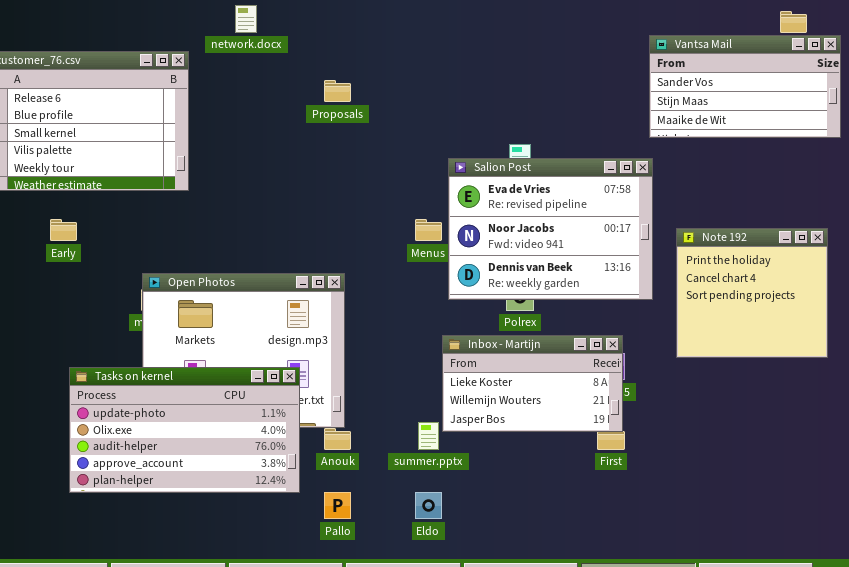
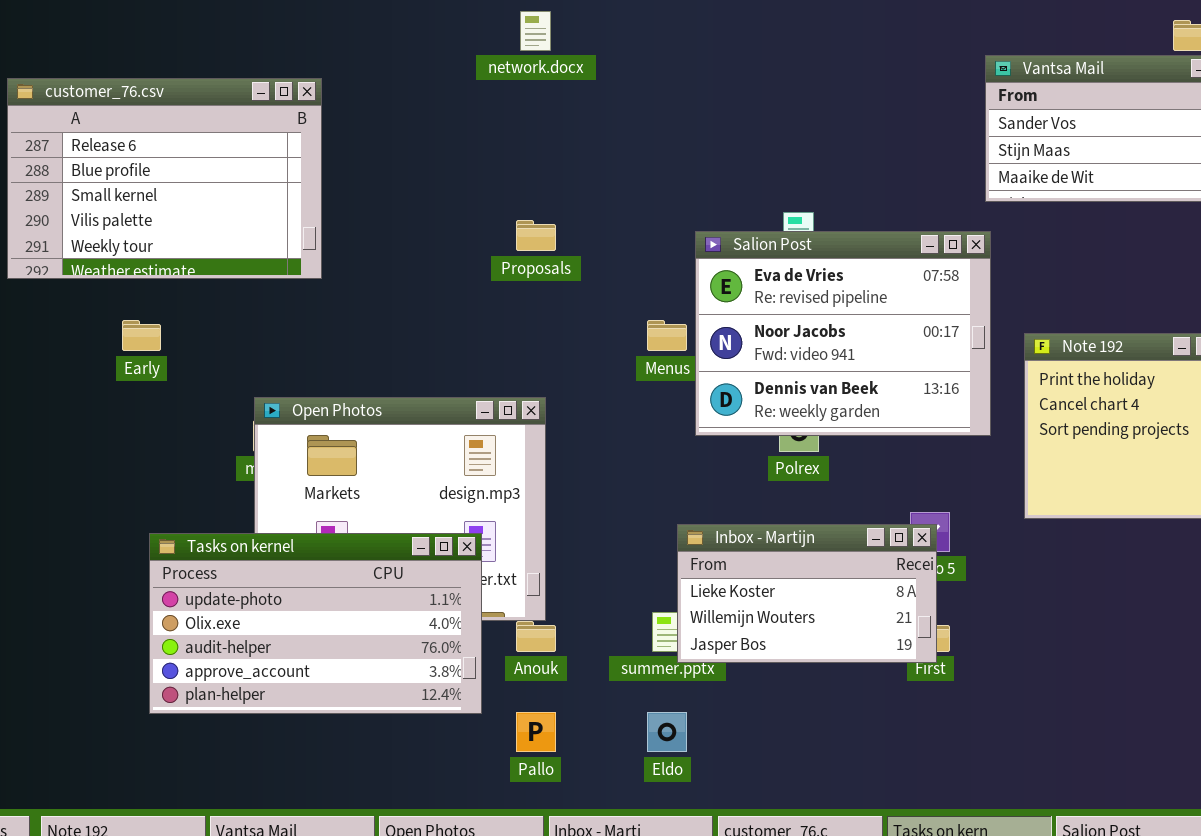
network.docx: [235,5,257,33] -> [520,11,551,51], moved
Proposals: [324,80,351,102] -> [516,220,556,251], moved
Inbox - Martijn: [442,335,623,432] -> [677,524,937,663], moved

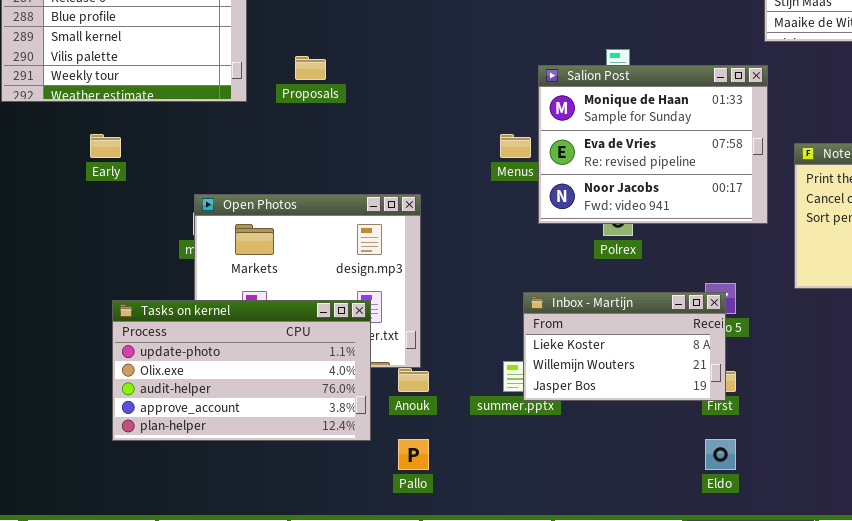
Proposals: [516,220,556,251] -> [295,56,326,80], moved
Salion Post: [695,231,991,436] -> [538,65,768,224], scrolled up 1 row
Eldo: [647,712,687,752] -> [705,439,736,470], moved

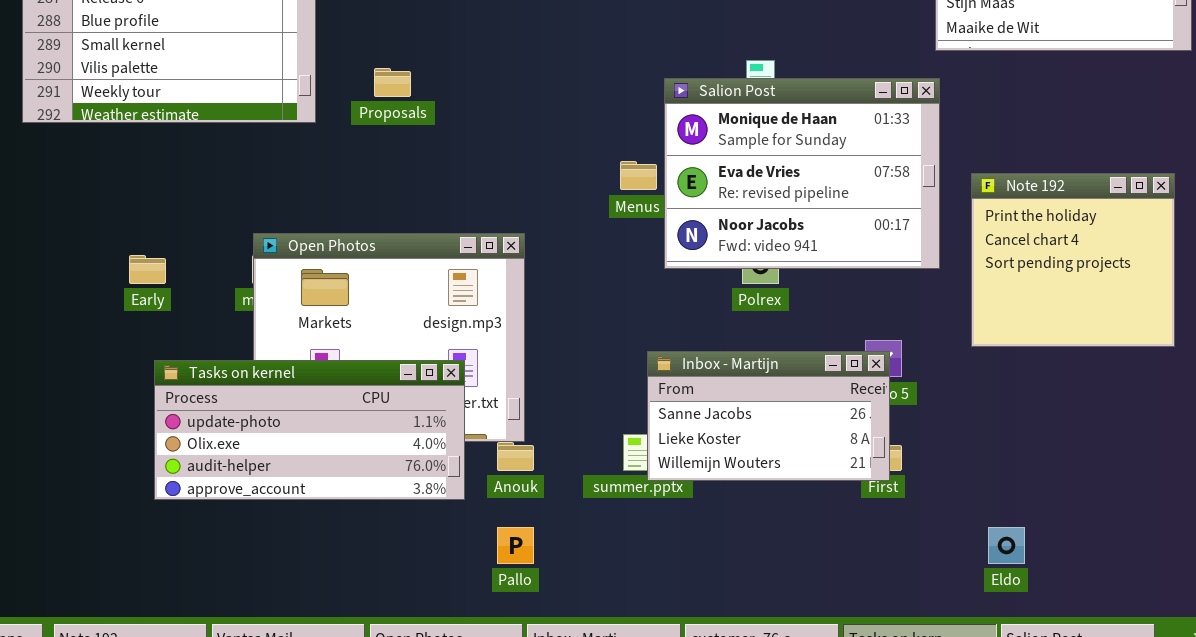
Early: [90,134,121,158] -> [129,255,166,284], moved
Inbox - Martijn: [523,292,726,401] -> [647,351,890,481], scrolled up 1 row
Tasks on kernel: [112,300,371,441] -> [154,360,465,500], resized
Eldo: [705,439,736,470] -> [988,527,1025,564], moved

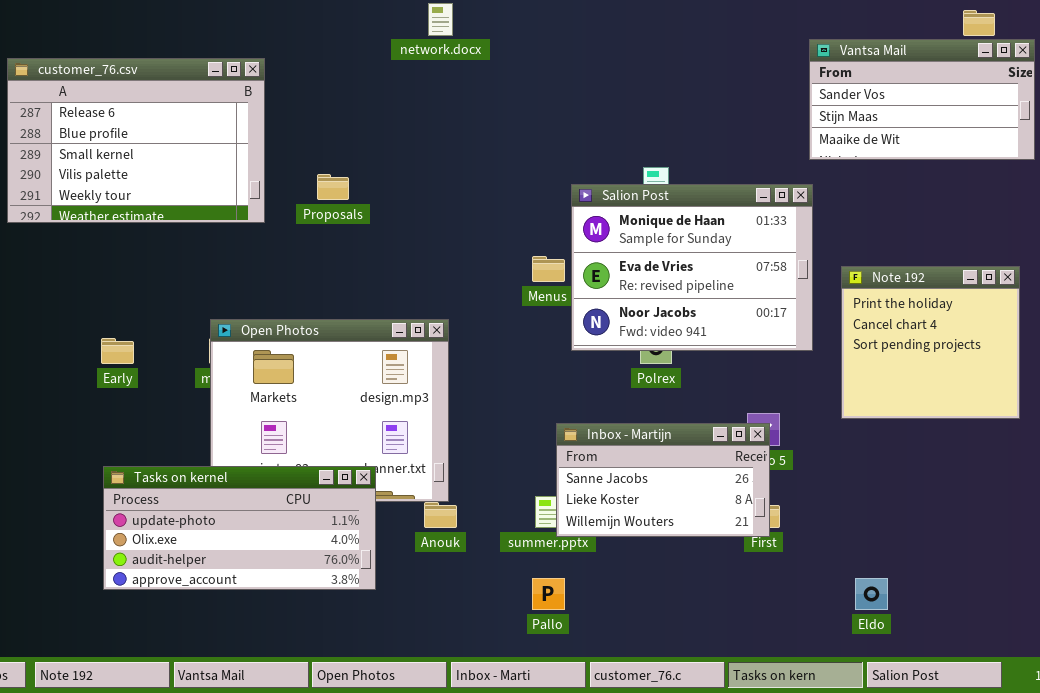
Tasks on kernel: [154,360,465,500] -> [103,466,376,590], moved
Pallo: [497,527,534,564] -> [532,578,565,610], moved

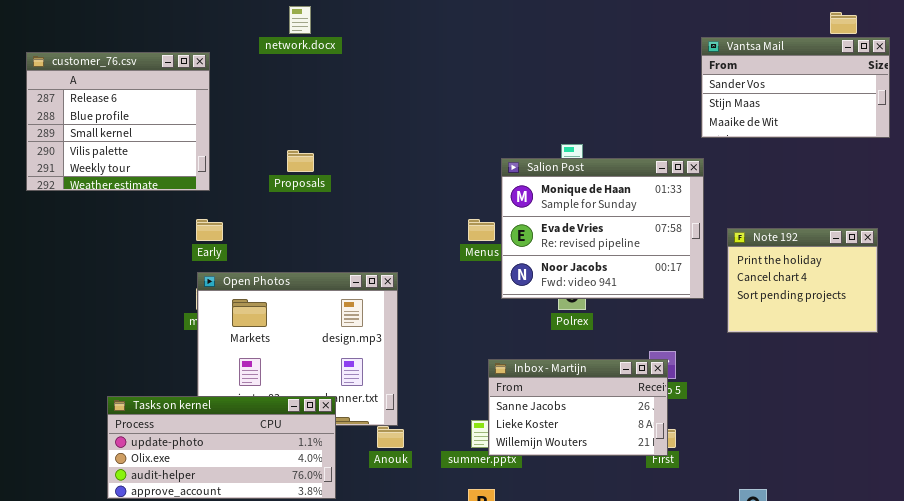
network.docx: [428,3,453,36] -> [289,6,311,34], moved
customer_76.csv: [7,58,265,223] -> [26,52,210,191], resized
Note 192: [841,266,1020,419] -> [727,228,878,333], resized
Early: [101,338,134,364] -> [196,219,223,241], moved

